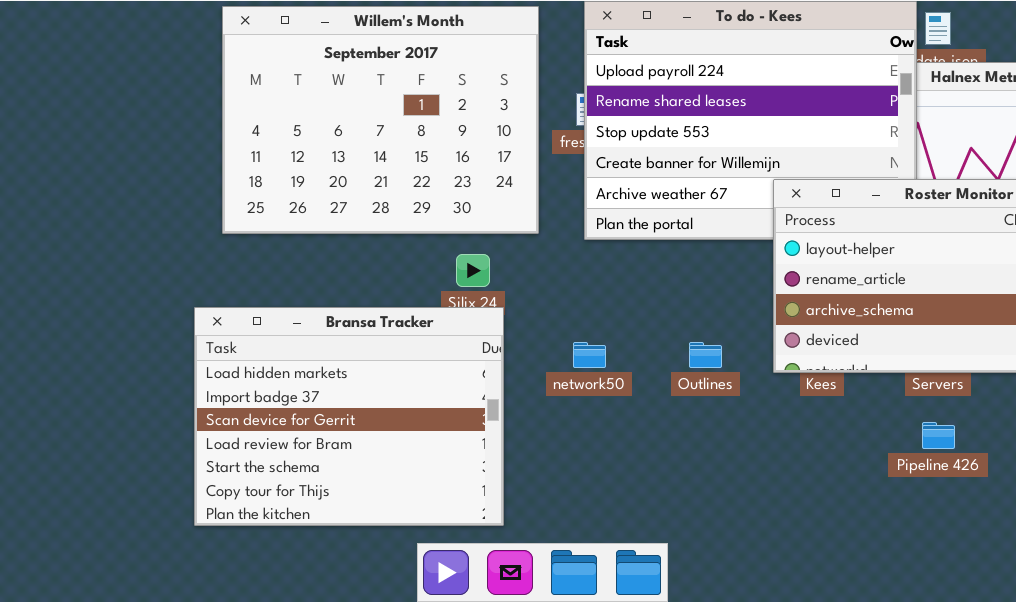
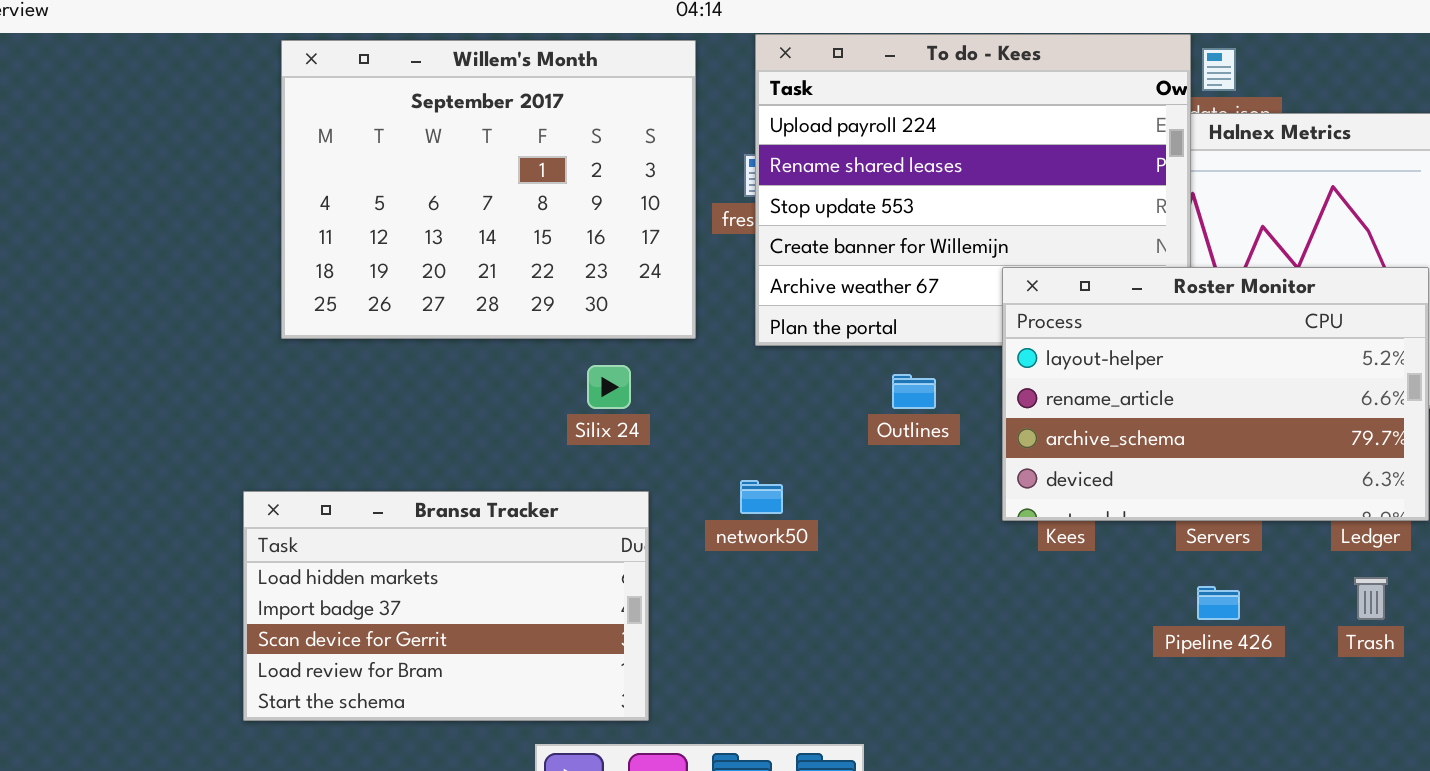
Bransa Tracker: [194,307,504,526] -> [243,491,649,721], resized
Outlines: [689,342,722,368] -> [892,374,936,409], moved

